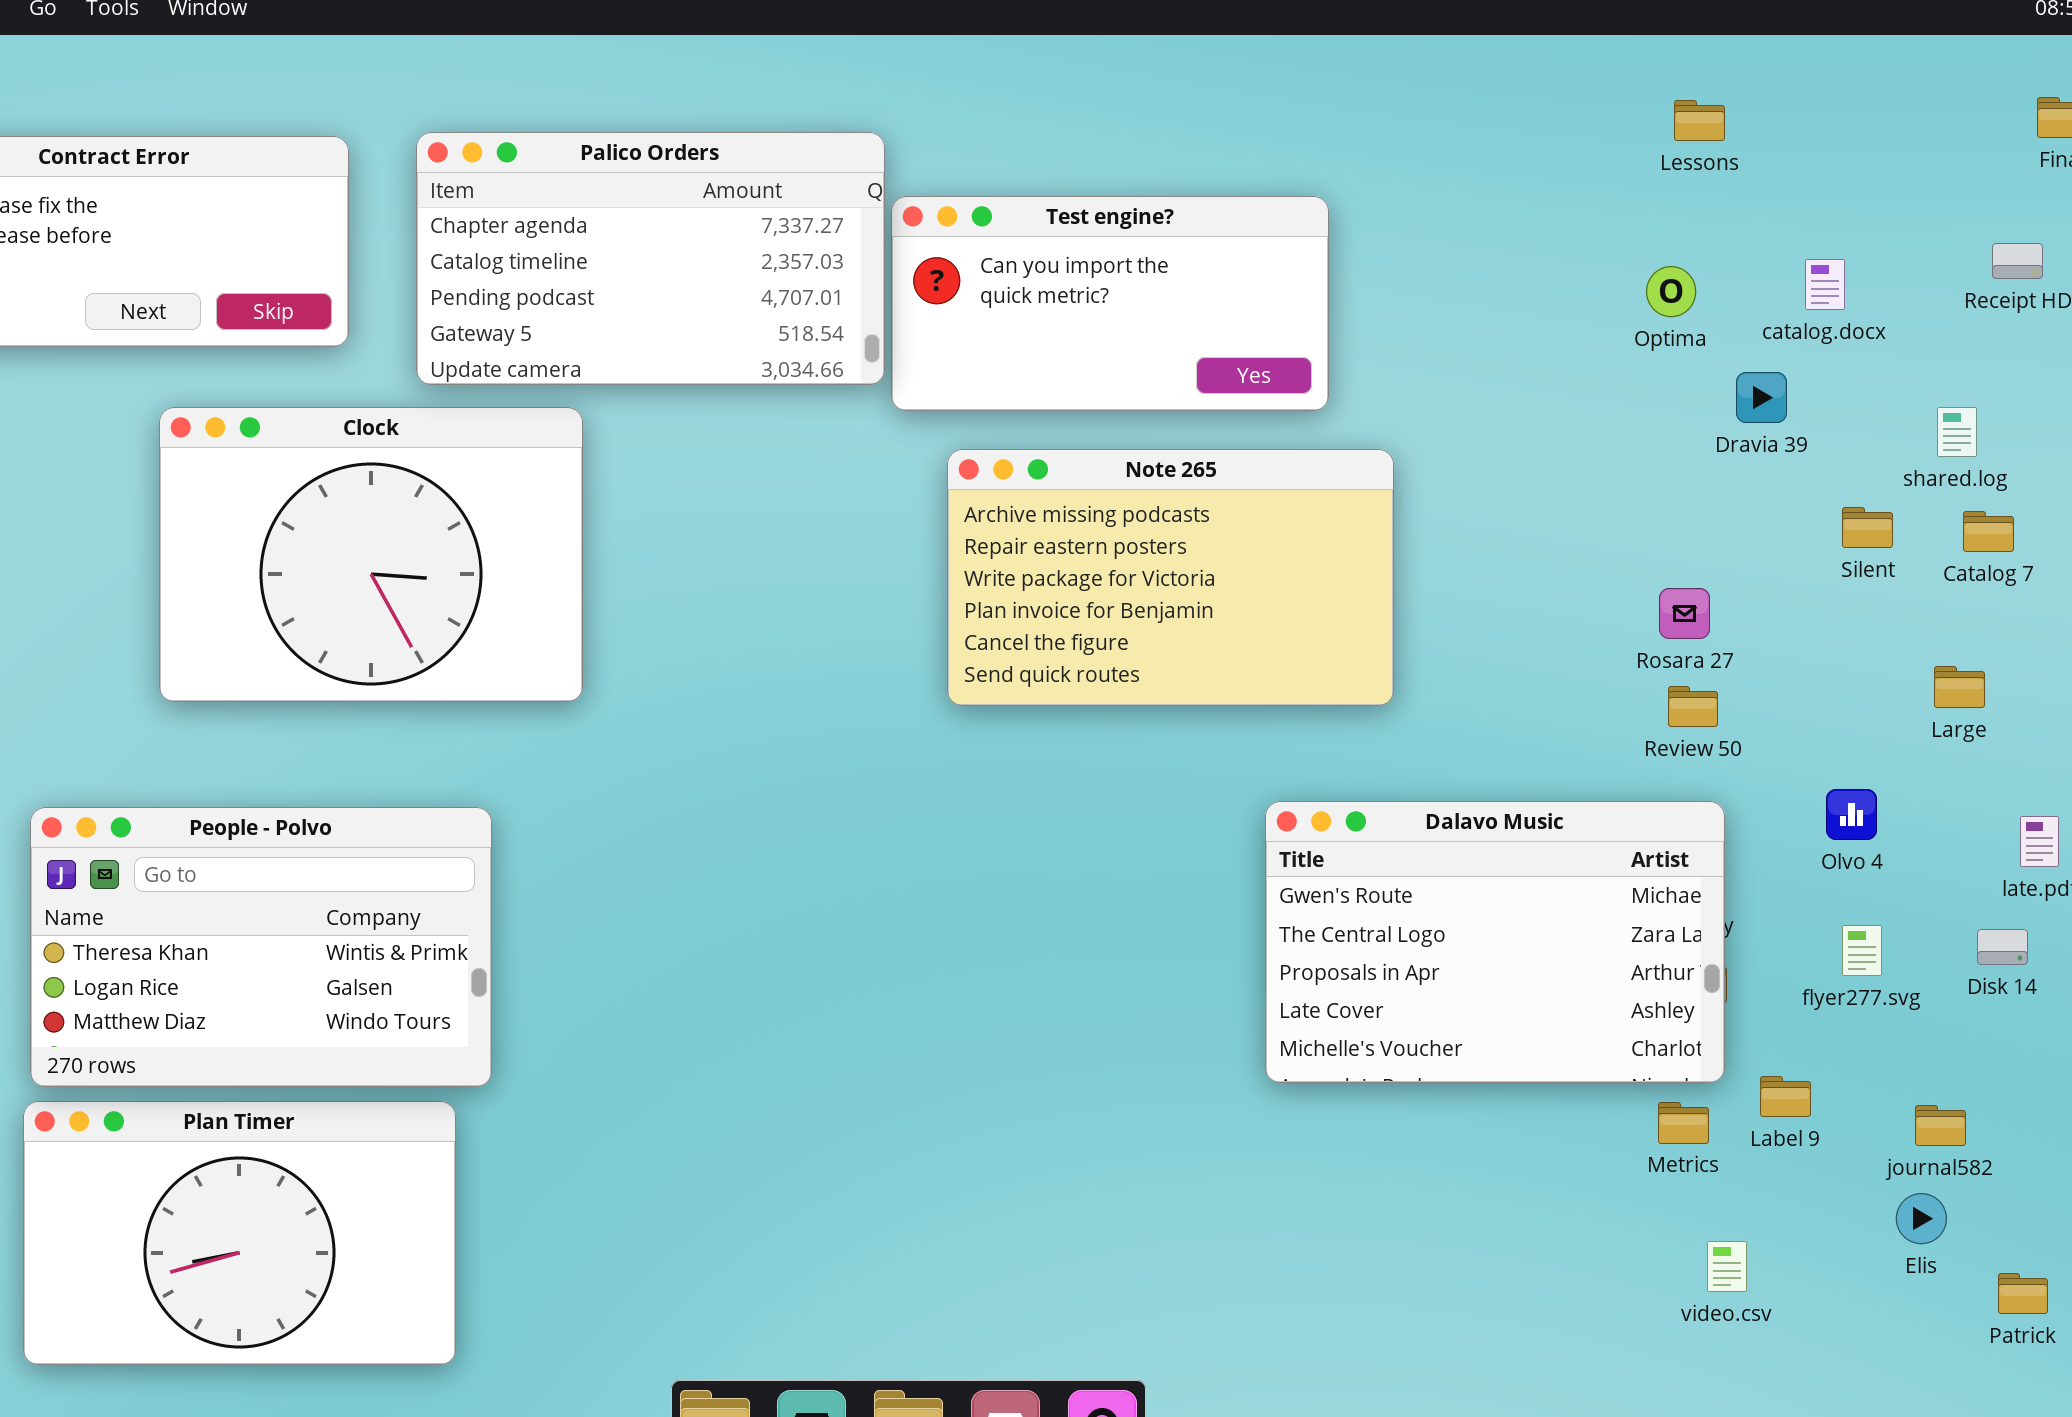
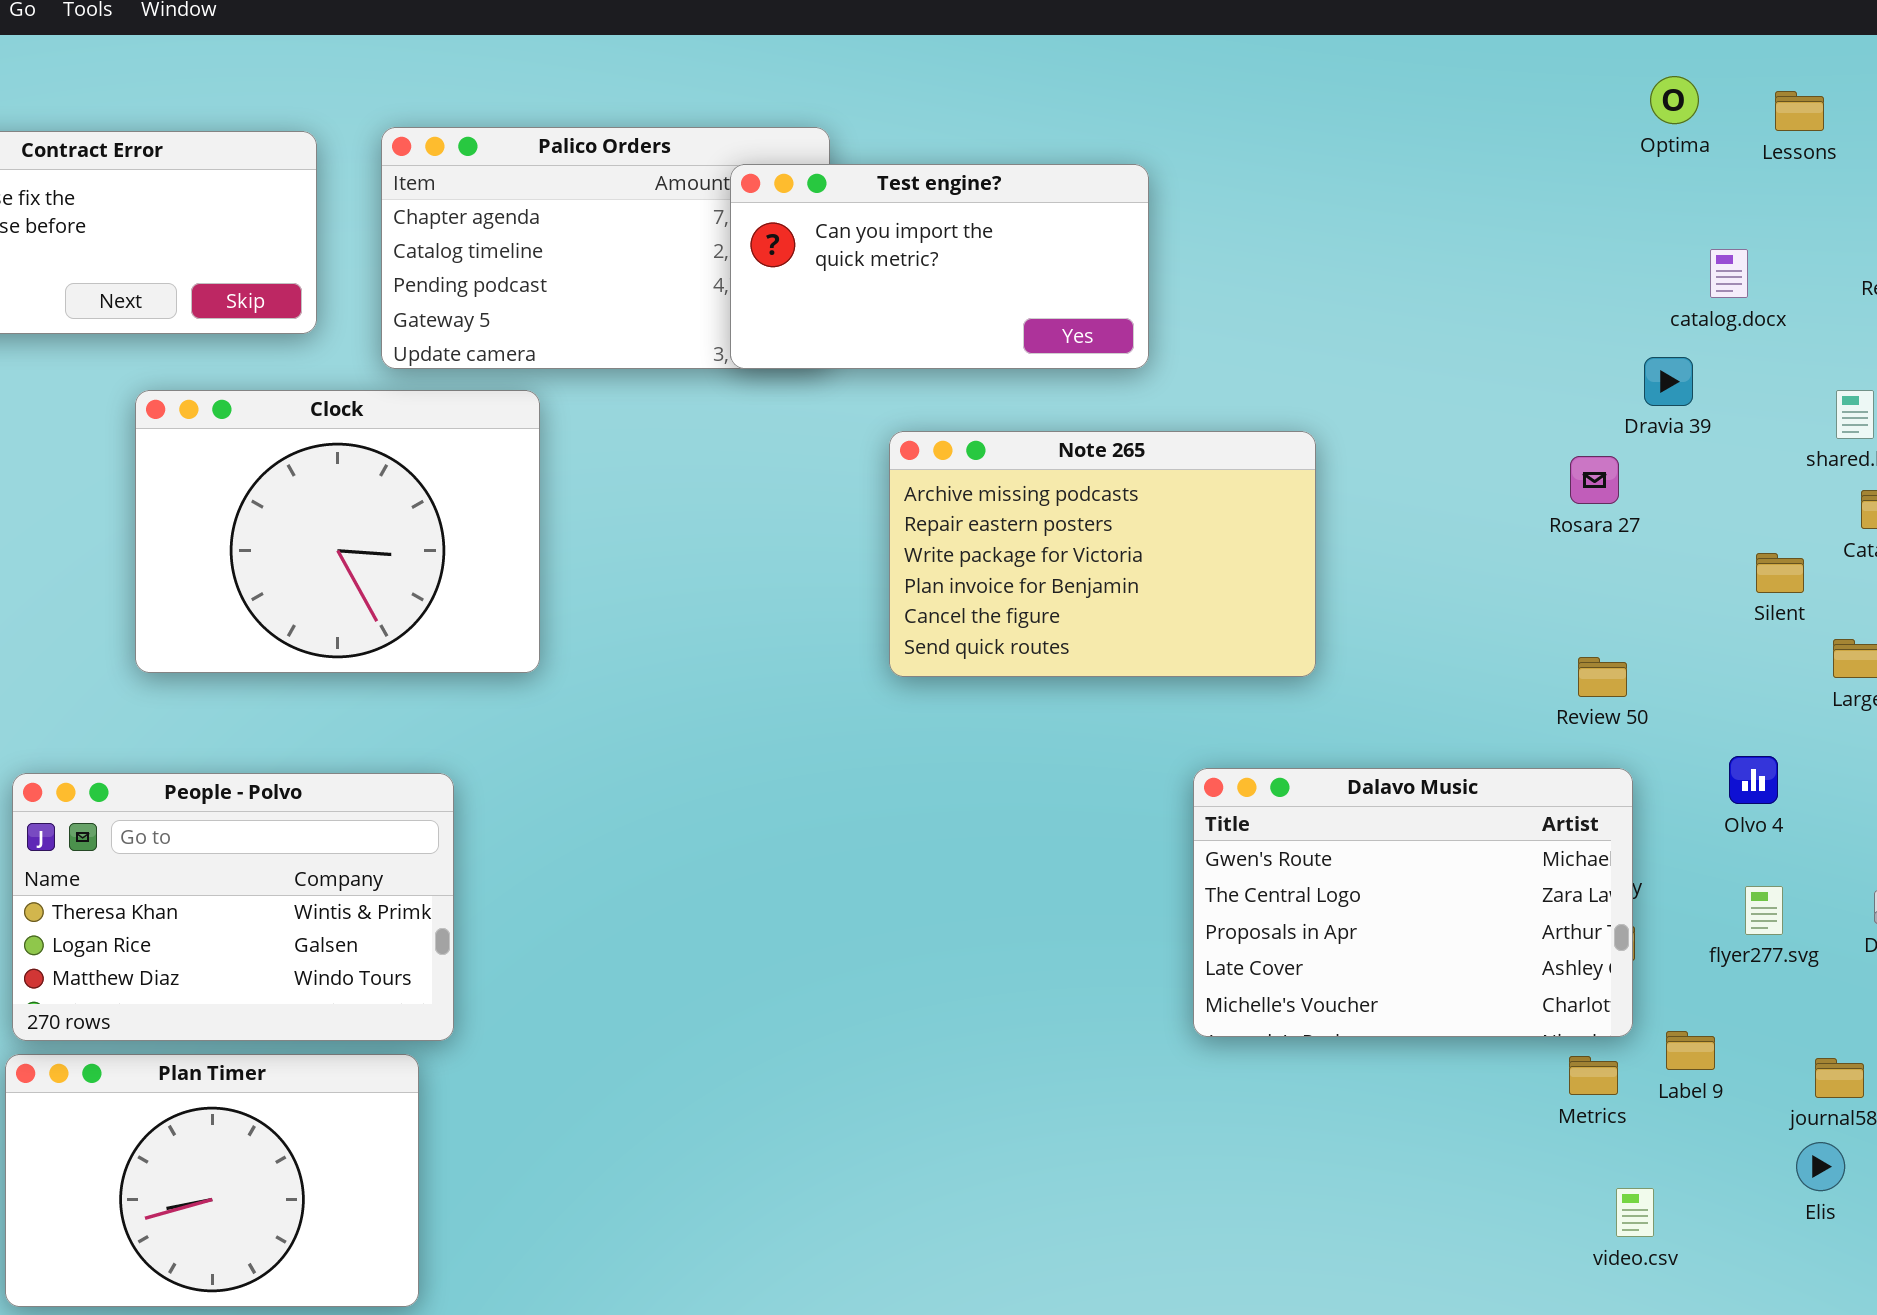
Lessons: [1674,100,1725,141] -> [1775,91,1824,131], moved
Test engine?: [891,196,1329,411] -> [730,164,1149,369], moved
Optima: [1646,266,1696,317] -> [1650,76,1699,124], moved
Silent: [1842,507,1893,548] -> [1756,553,1804,593], moved
Rosara 27: [1659,588,1710,639] -> [1570,456,1619,504], moved

